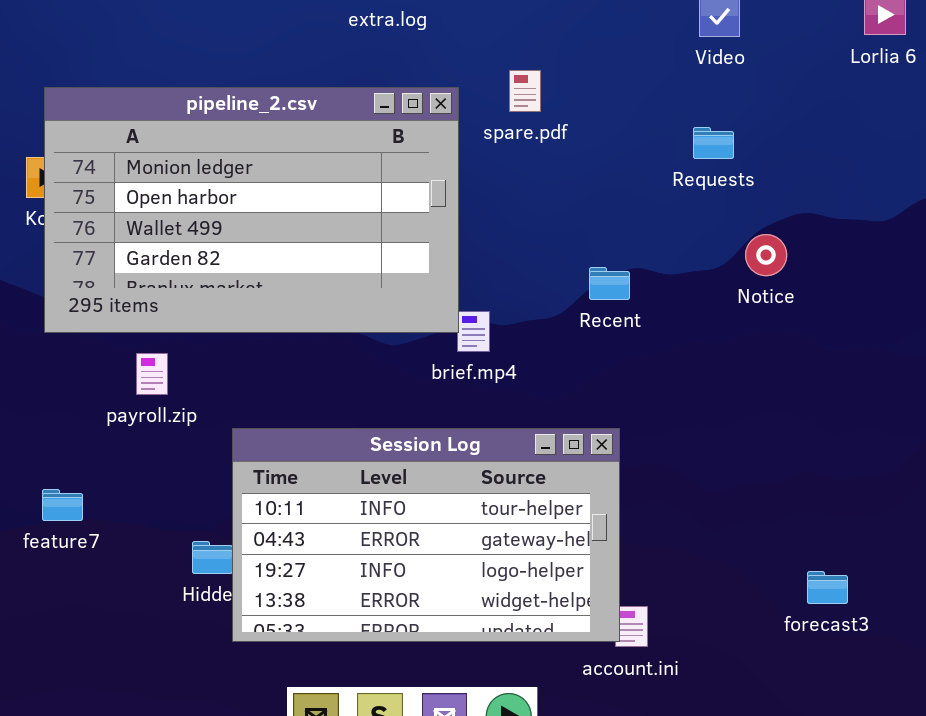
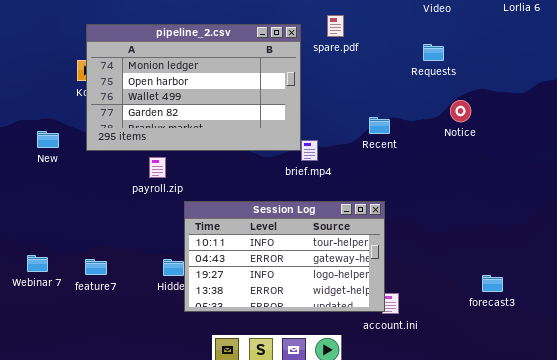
payroll.zip: [136,353,168,395] -> [149,157,166,178], moved
feature7: [42,489,83,521] -> [85,259,107,275], moved

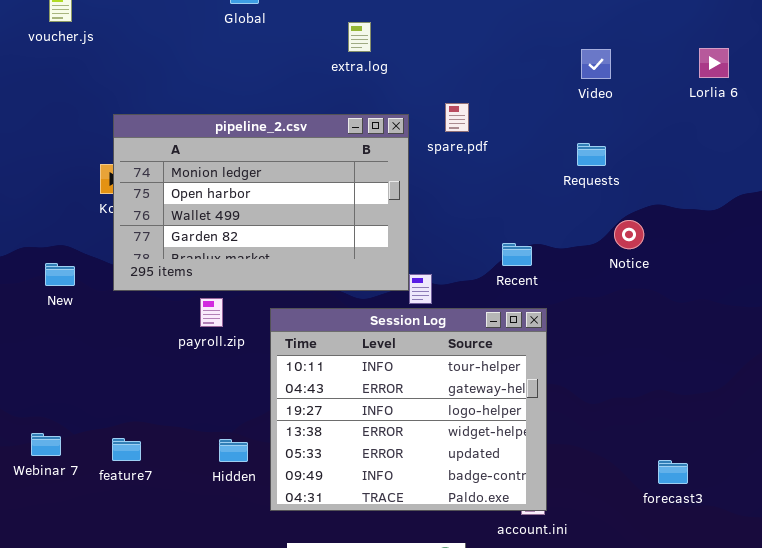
Session Log: [184,201,385,312] -> [270,308,547,511], moved, resized

